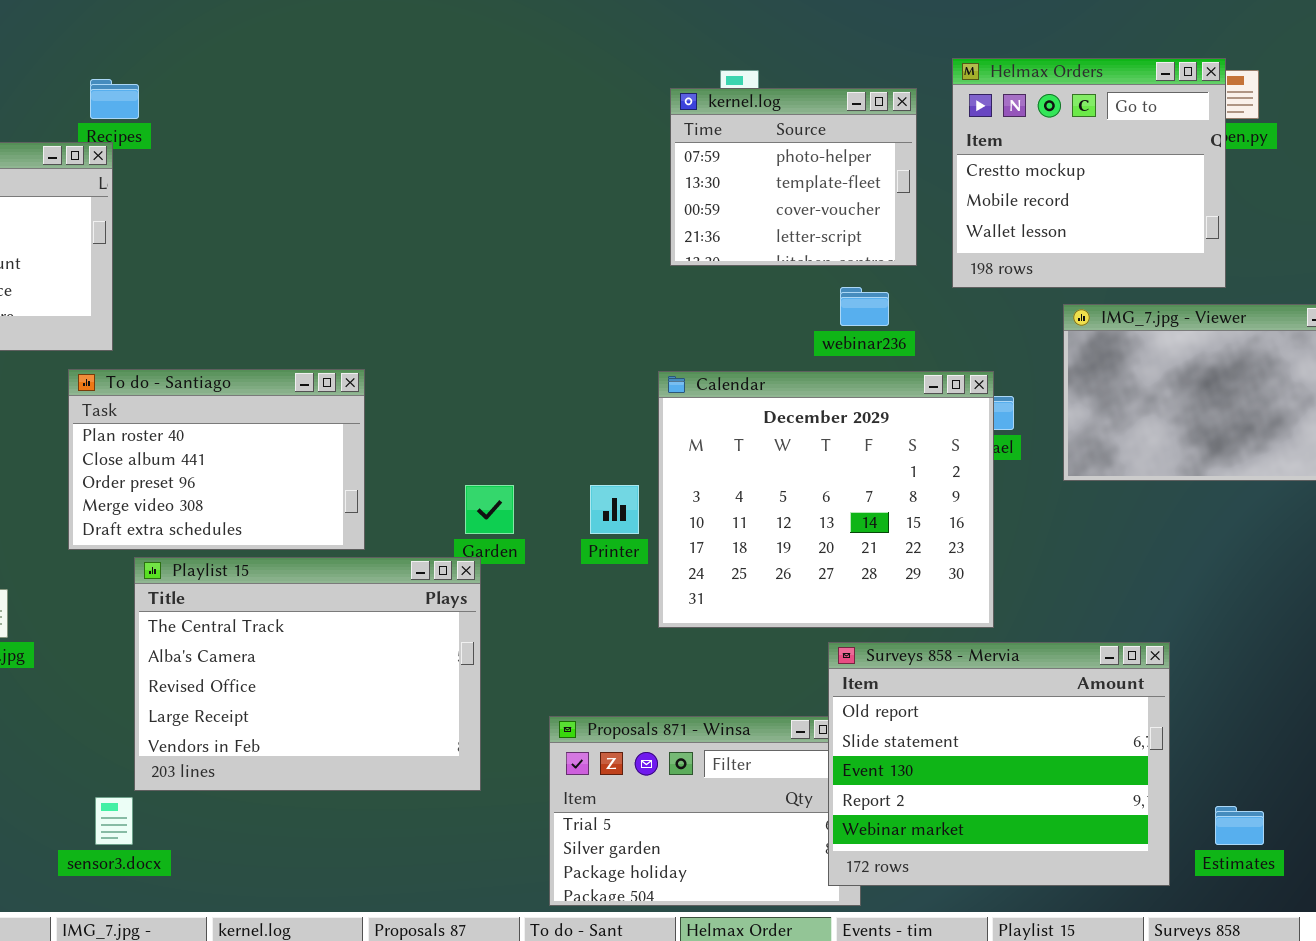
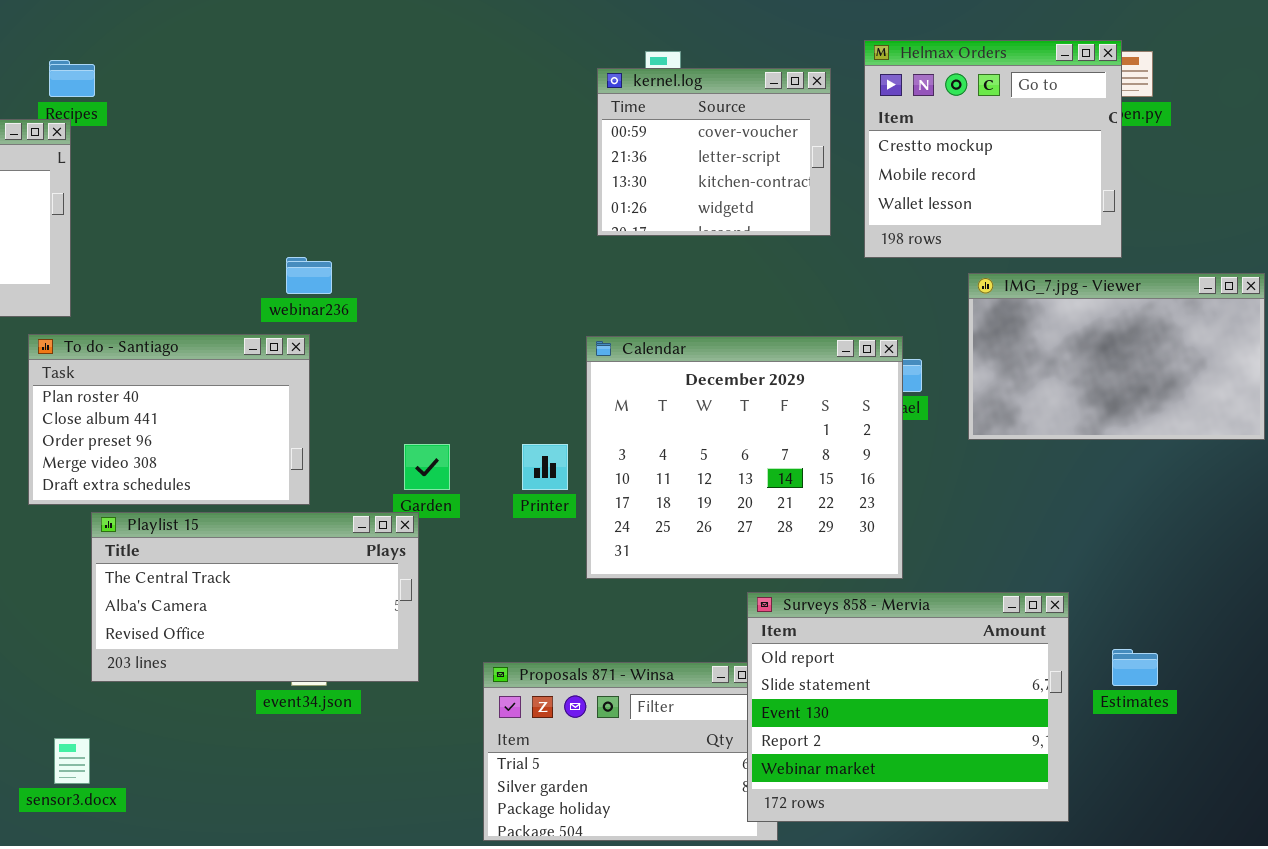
kernel.log: [670,88,917,266] -> [597,68,831,236], scrolled down 2 rows
webinar236: [840,287,889,326] -> [286,257,332,294], moved
Playlist 15: [134,557,481,791] -> [91,512,419,682], resized
Estimates: [1215,806,1264,845] -> [1112,649,1158,686], moved

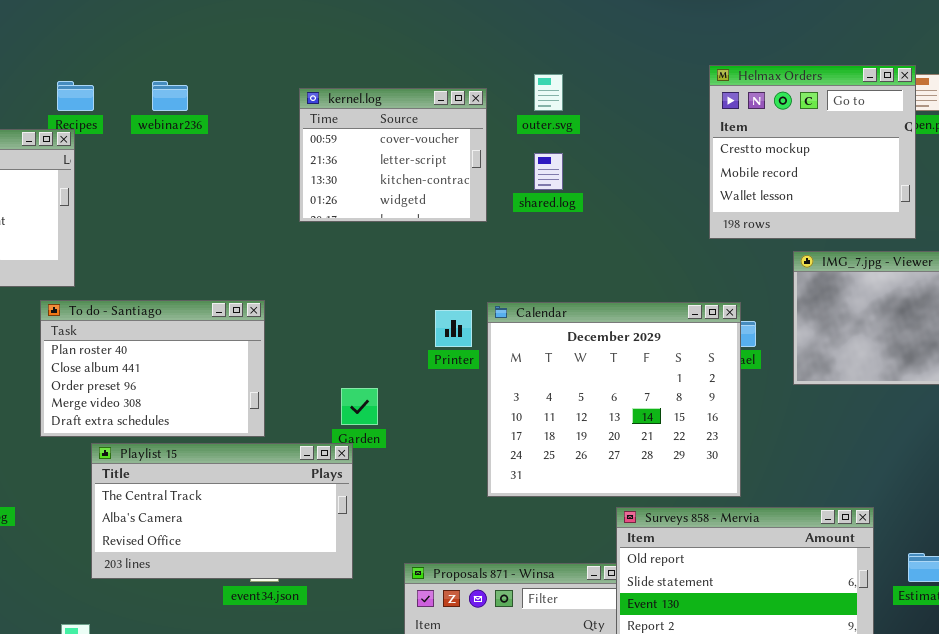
kernel.log: [597,68,831,236] -> [299,88,487,222], moved
webinar236: [286,257,332,294] -> [152,81,188,111], moved
Printer: [522,444,568,490] -> [435,310,472,347], moved

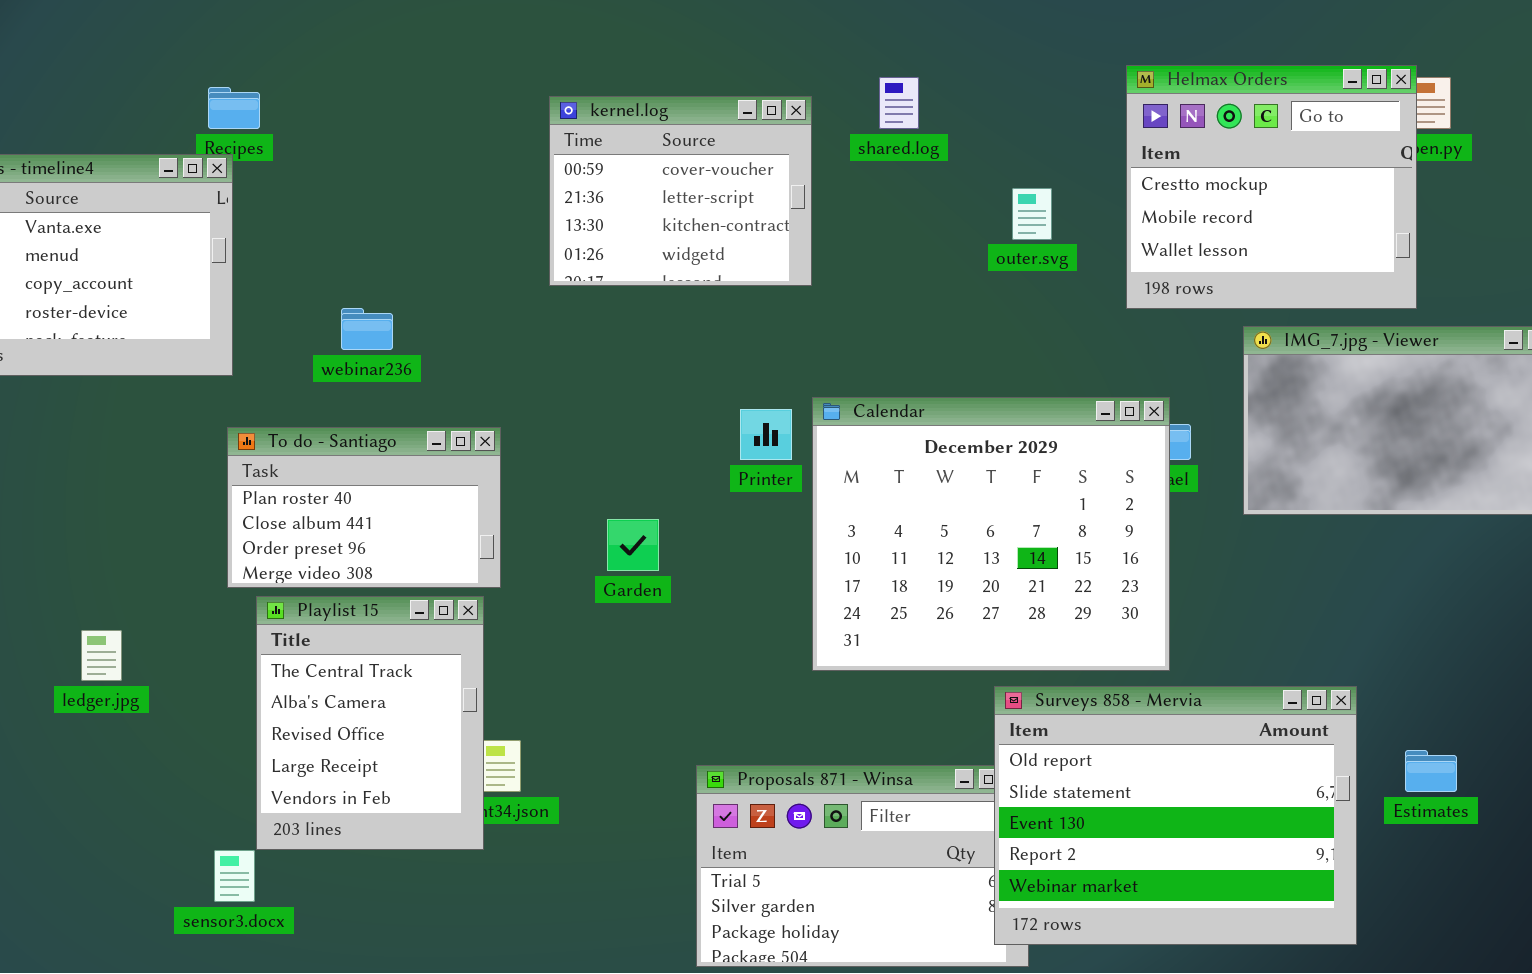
outer.svg: [534,74,563,111] -> [1012,188,1052,240], moved
webinar236: [152,81,188,111] -> [341,308,393,350], moved
shared.log: [534,153,563,190] -> [879,77,919,129], moved
To do - Santiago: [40,300,265,437] -> [227,427,501,588], resized
Playlist 15: [91,443,353,579] -> [256,596,484,850], resized

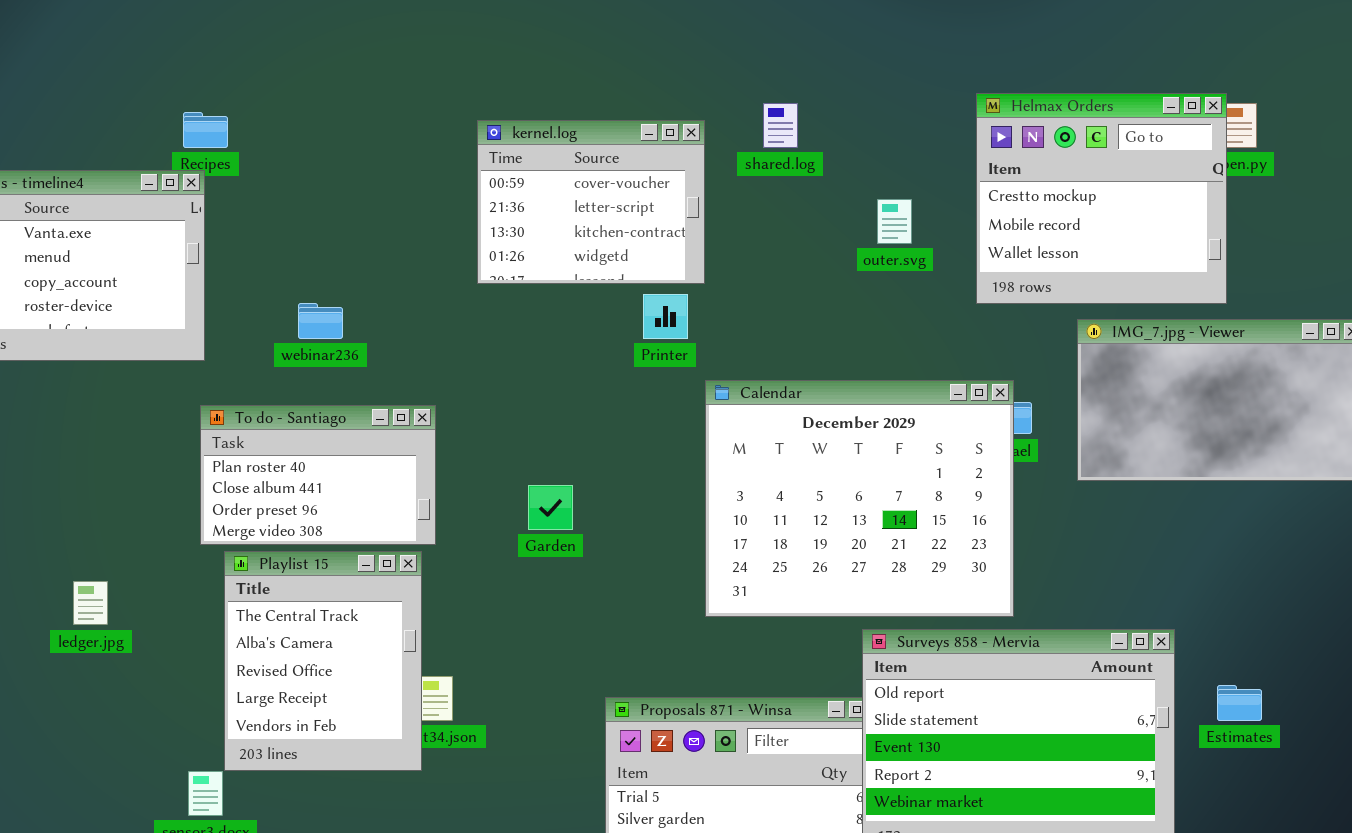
Printer: [740,409,792,460] -> [643,294,688,339], moved

